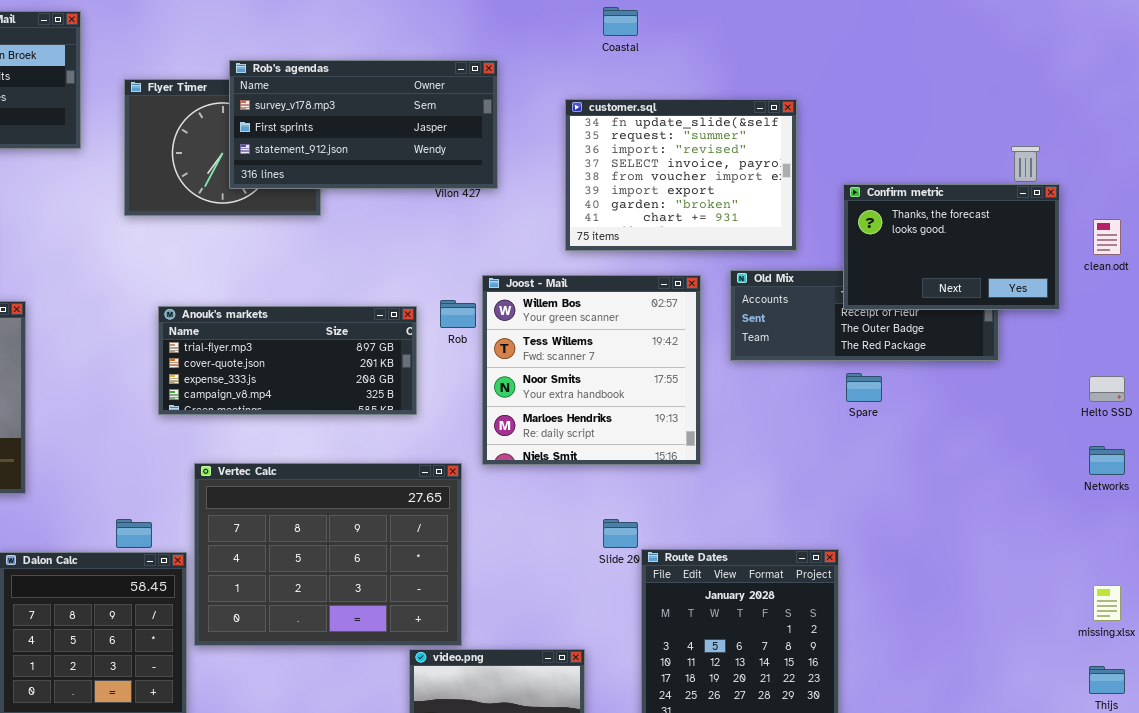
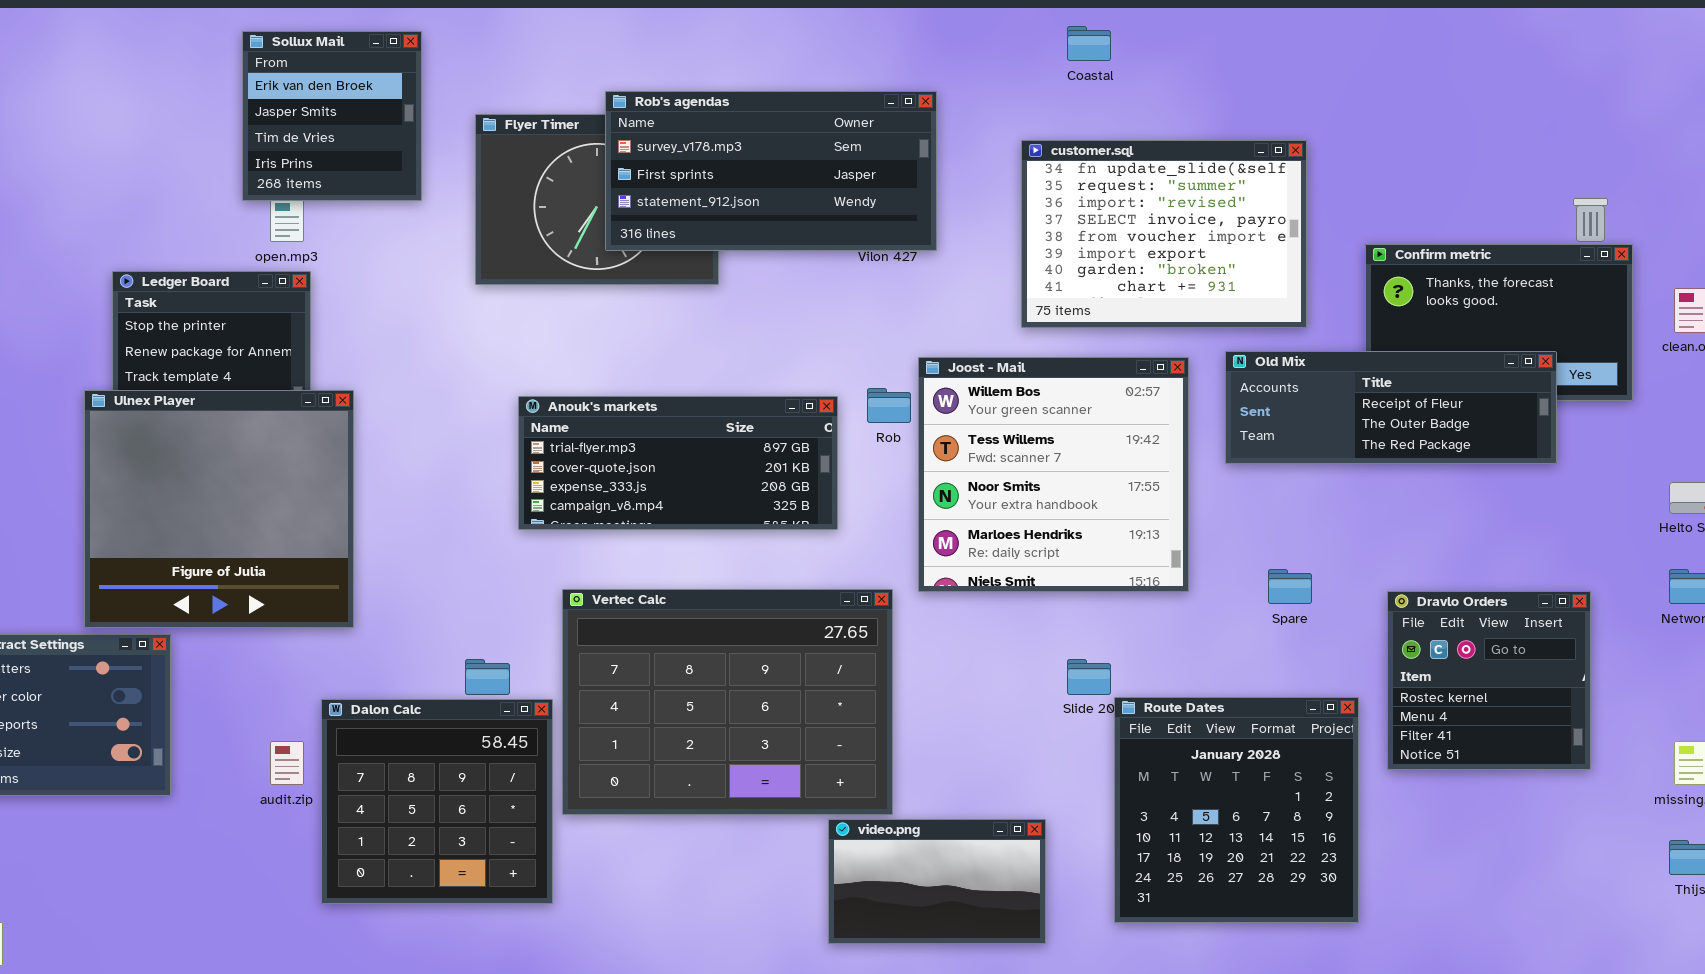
Old Mix: [730,270,999,361] -> [1225,351,1557,464], raised
Spare: [846,373,882,402] -> [1268,569,1312,604], moved
Dravlo Orders: none -> [1387,591,1591,770], opened

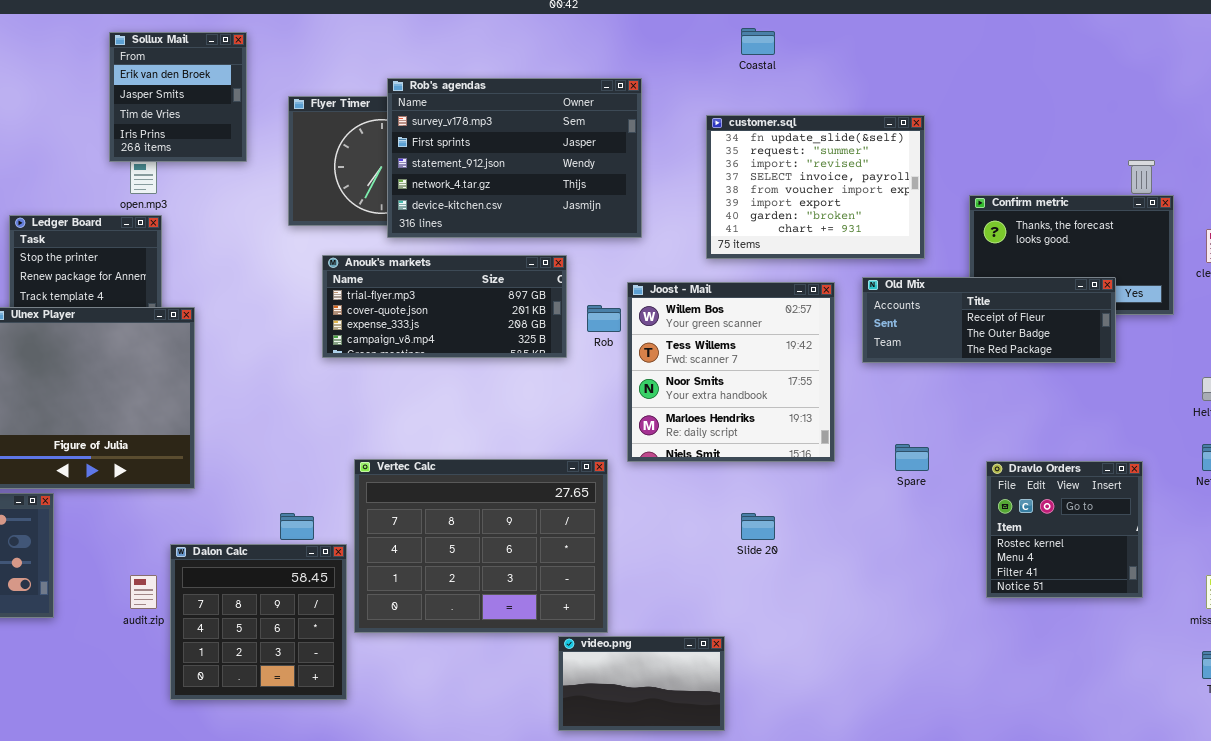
Rob's agendas: [605,91,937,251] -> [387,78,642,238], resized
Anouk's markets: [518,396,838,530] -> [322,255,567,358], moved
Route Dates: [1114,697,1359,923] -> none, closed

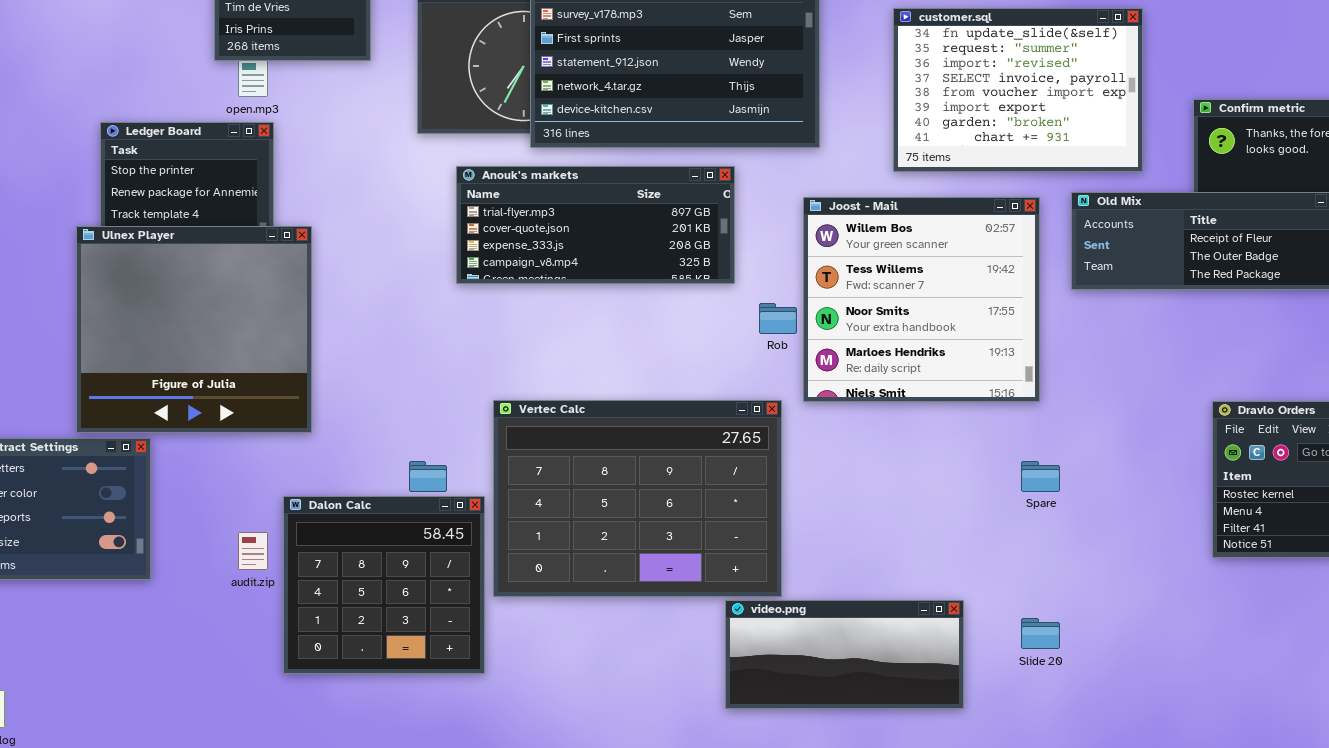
Rob: [587,305,621,332] -> [759,303,797,334], moved
Spare: [895,444,929,471] -> [1021,461,1060,492], moved
Slide 20: [741,513,775,540] -> [1021,618,1060,649], moved
video.png: [558,636,725,731] -> [725,600,964,709], resized

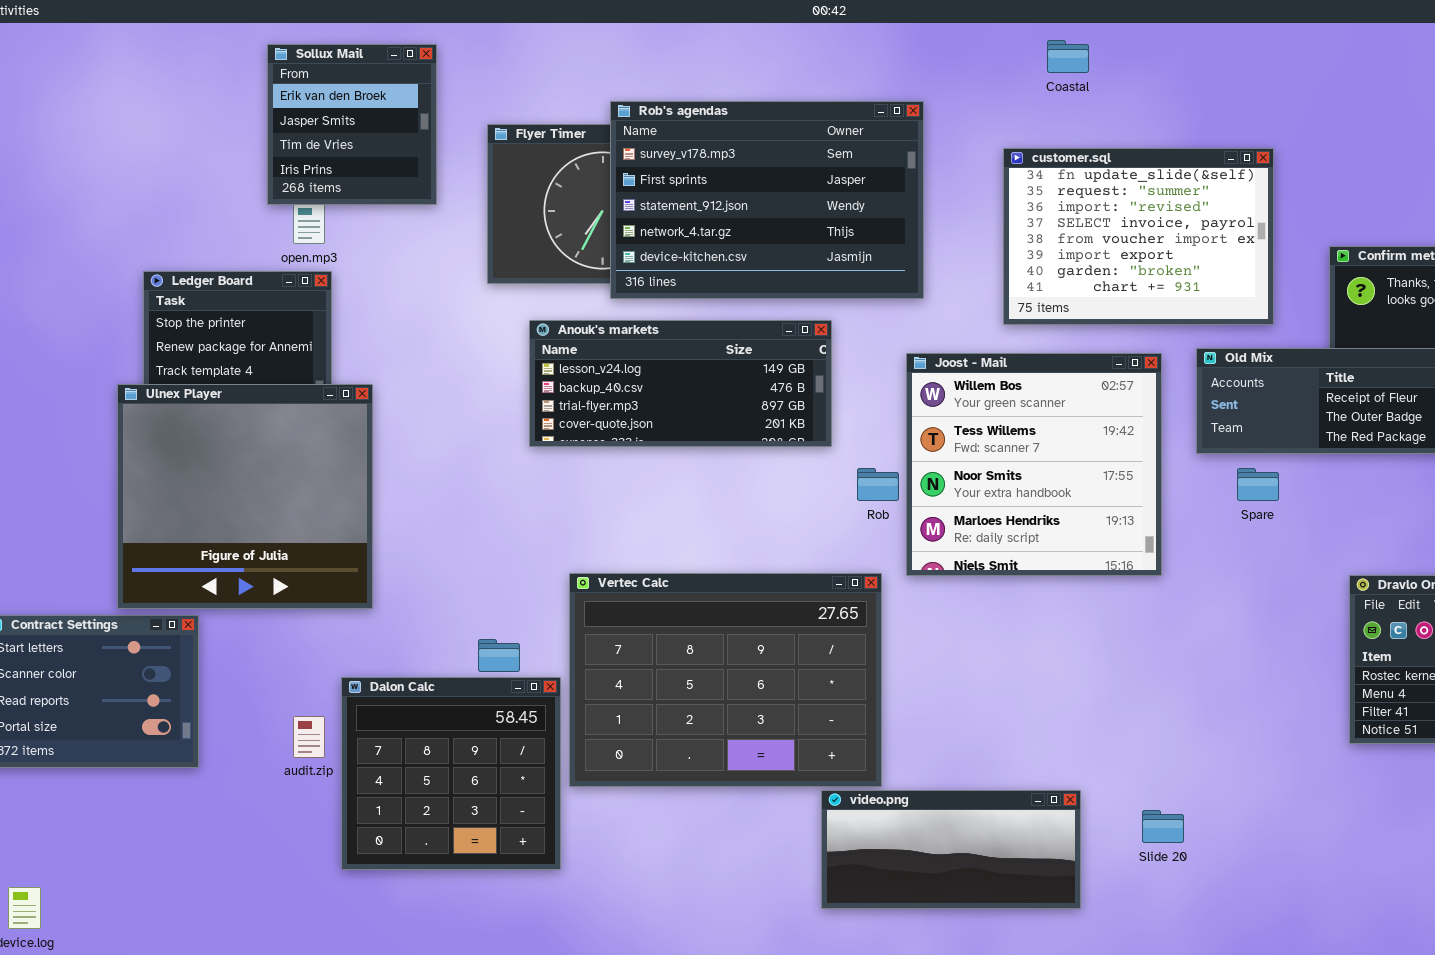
Anouk's markets: [456,166,735,284] -> [529,320,832,447], scrolled up 2 rows
Spare: [1021,461,1060,492] -> [1237,468,1279,501], moved

